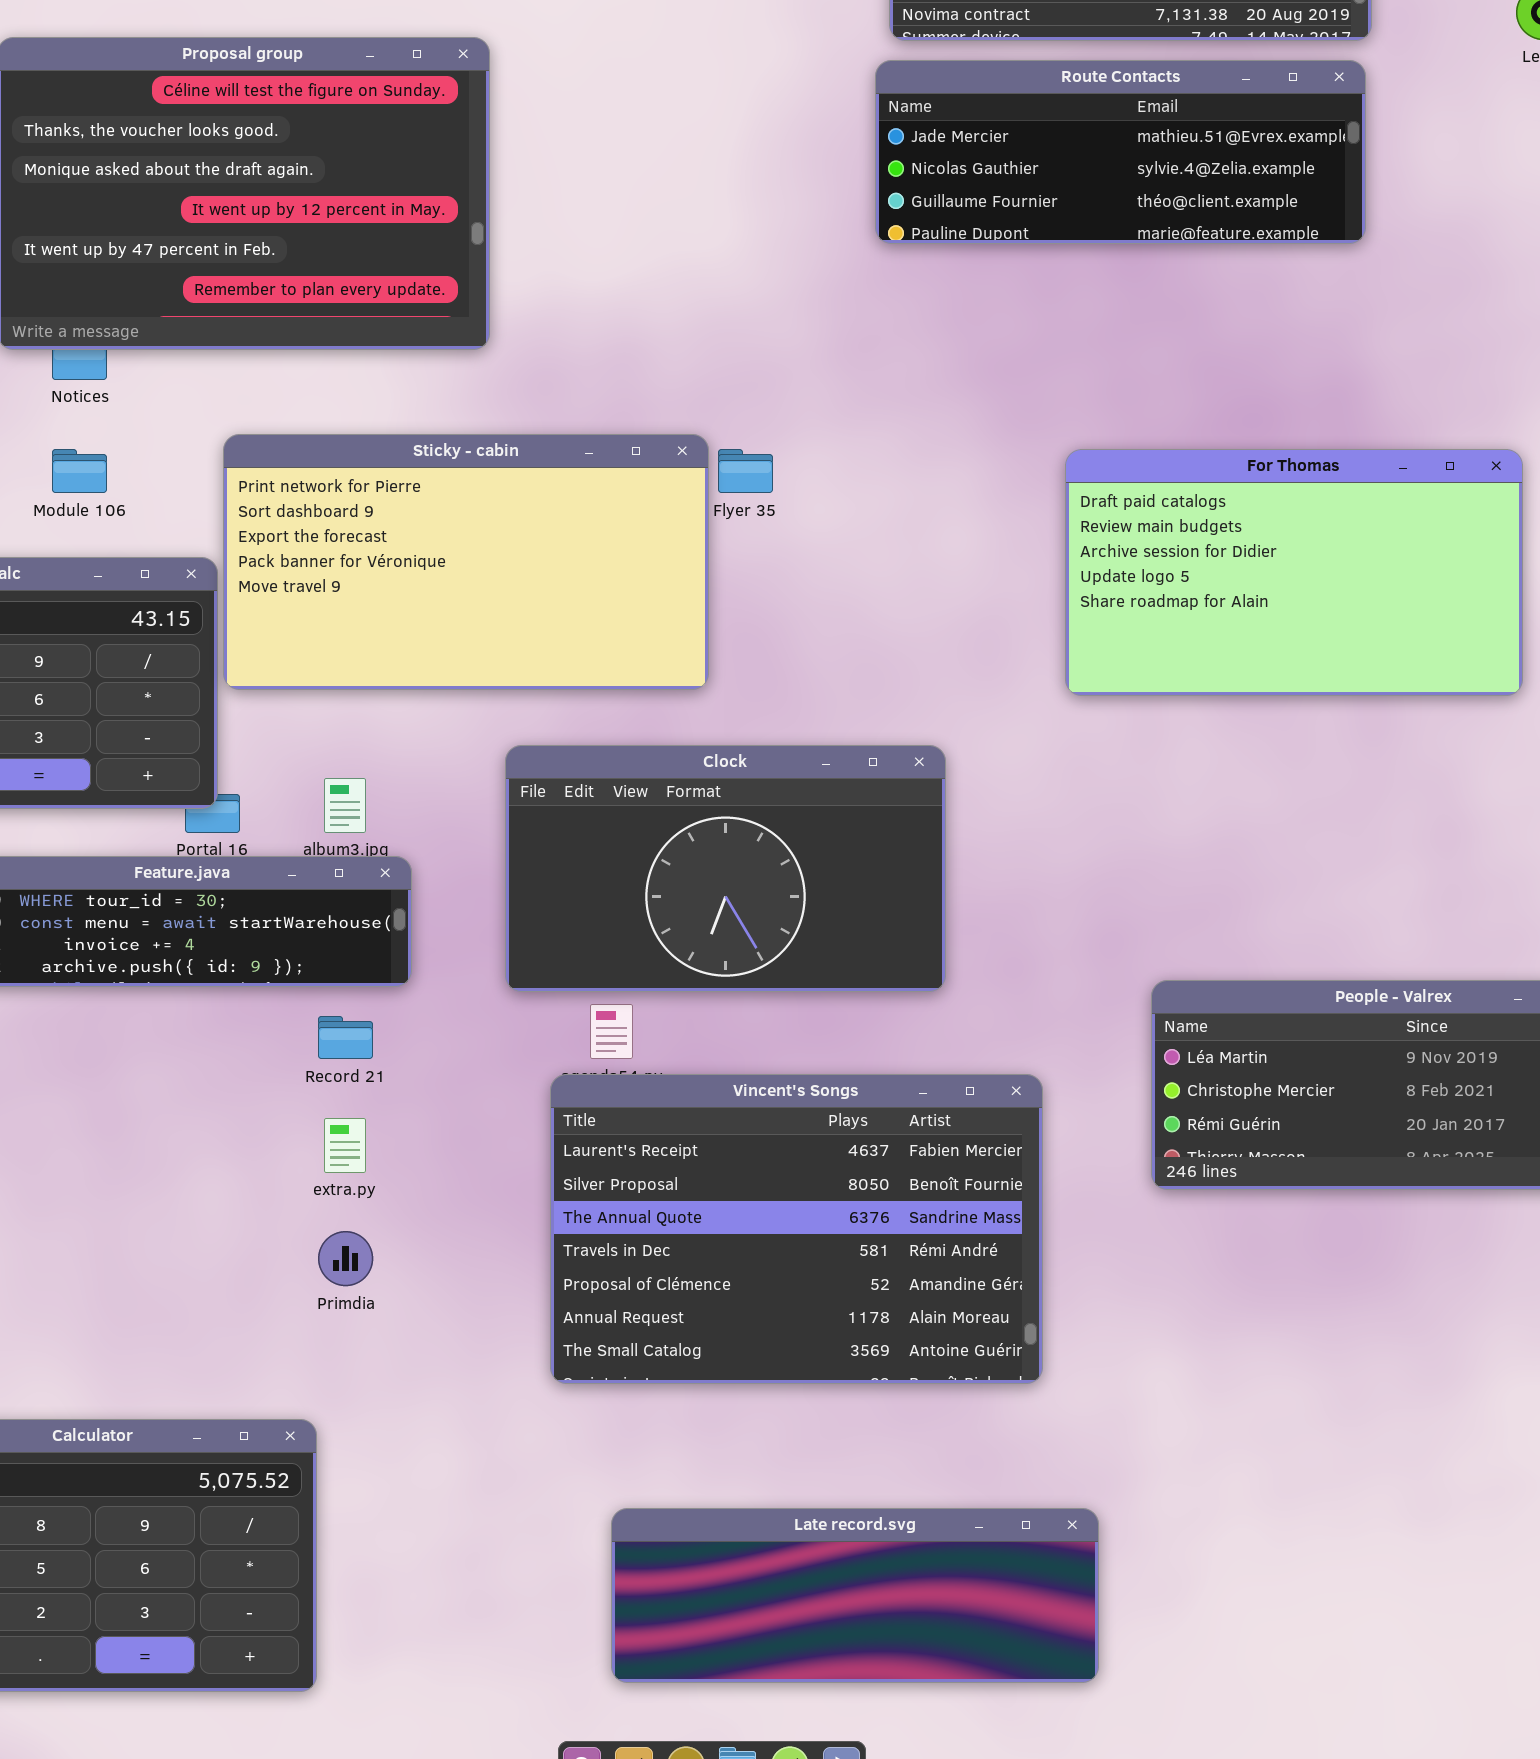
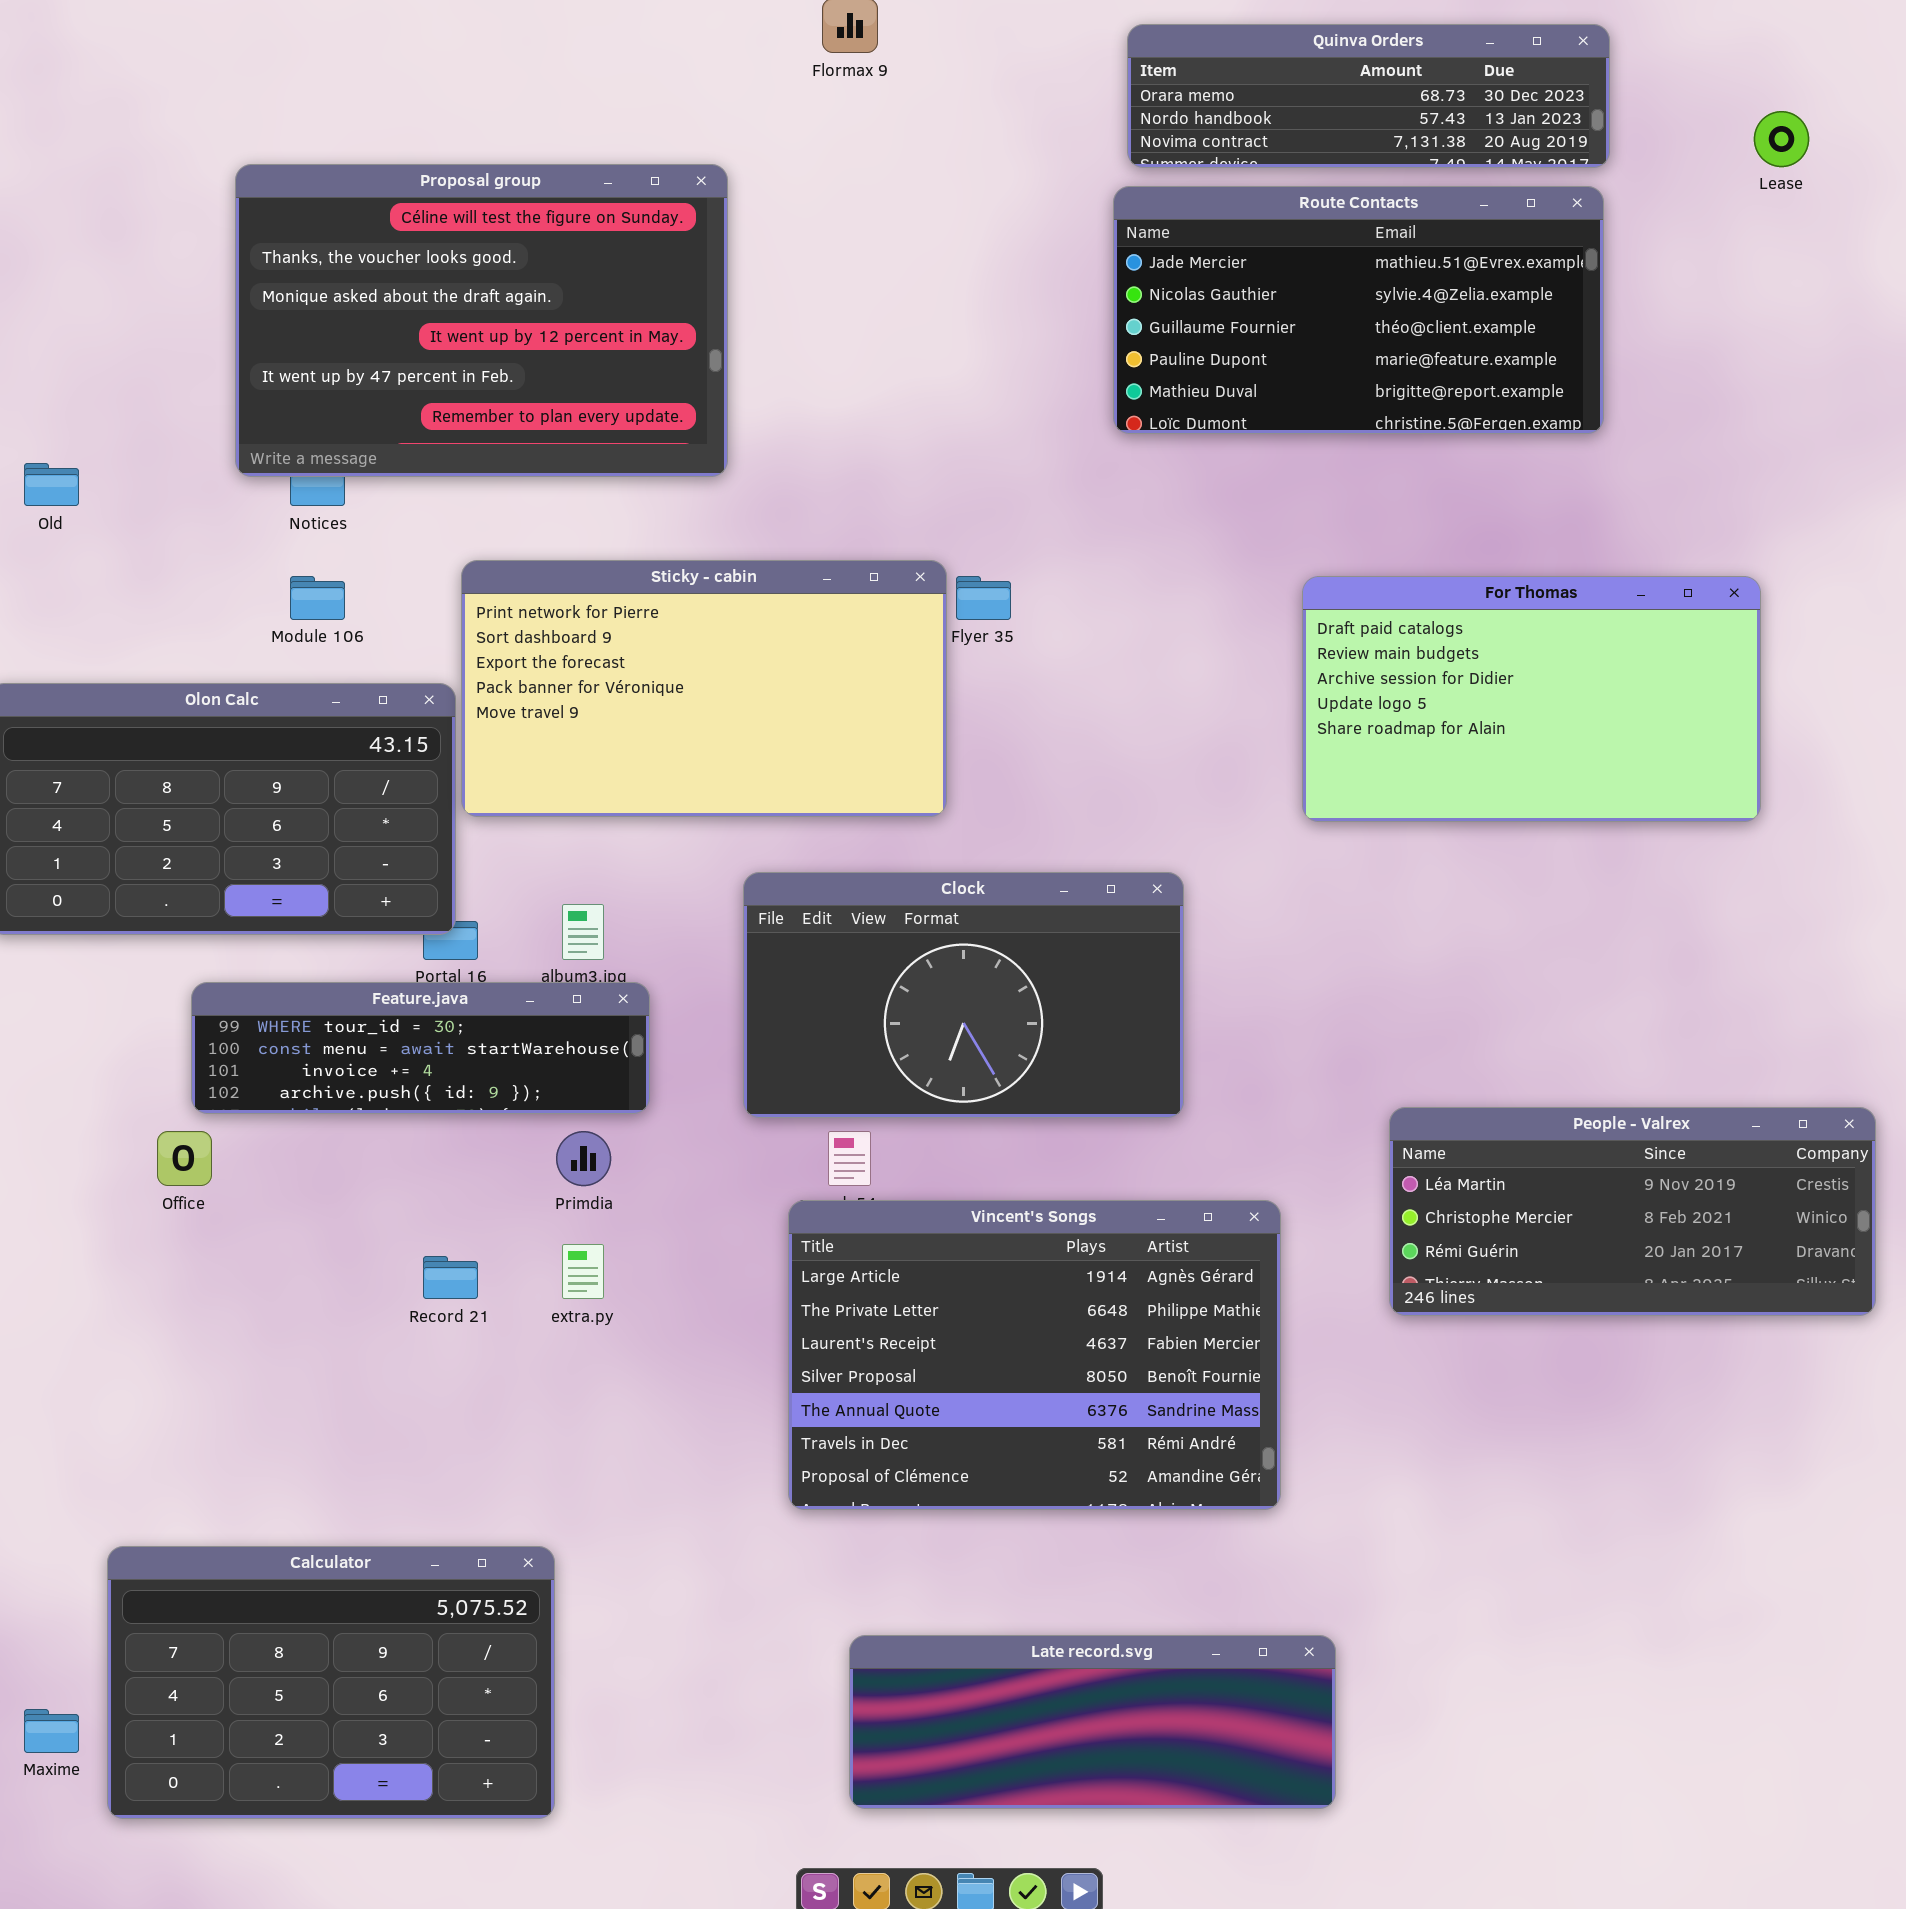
Route Contacts: [875,60,1366,244] -> [1113,186,1604,434], resized
Record 21: [318,1016,373,1059] -> [423,1256,478,1299], moved
Vincent's Songs: [550,1074,1043,1384] -> [788,1200,1281,1510], scrolled up 2 rows
Primdia: [318,1231,373,1286] -> [556,1131,611,1186], moved

